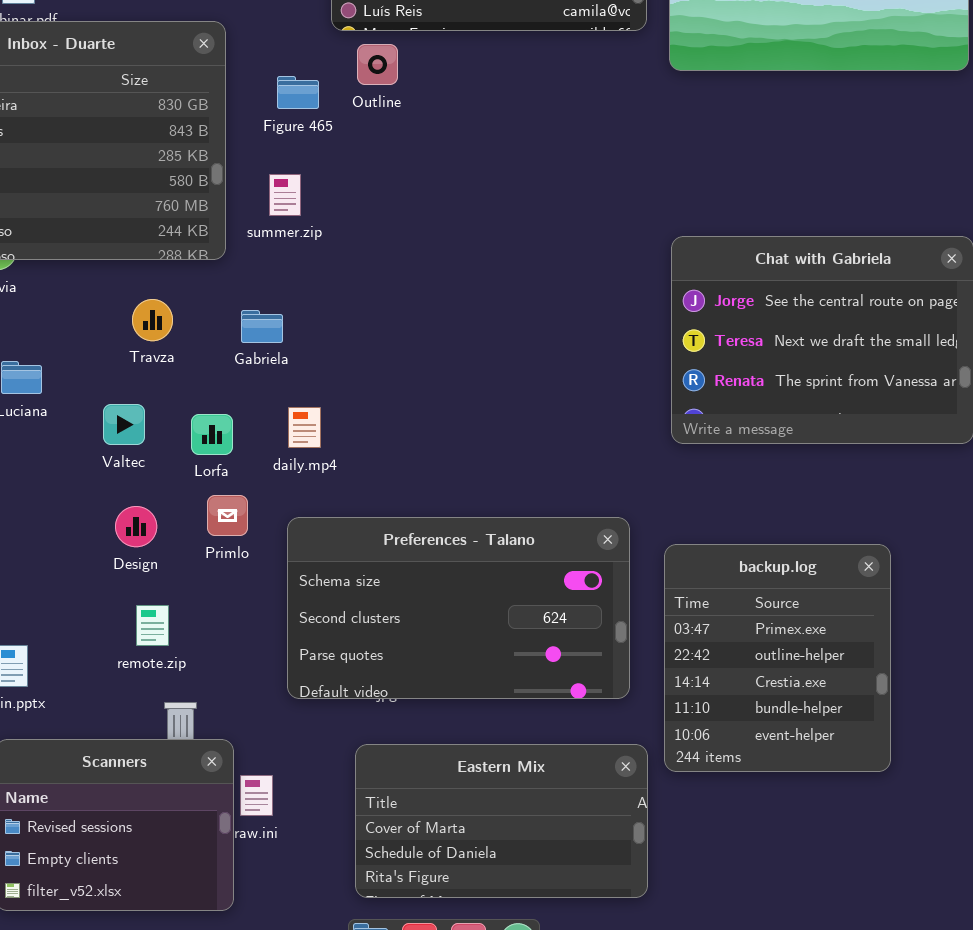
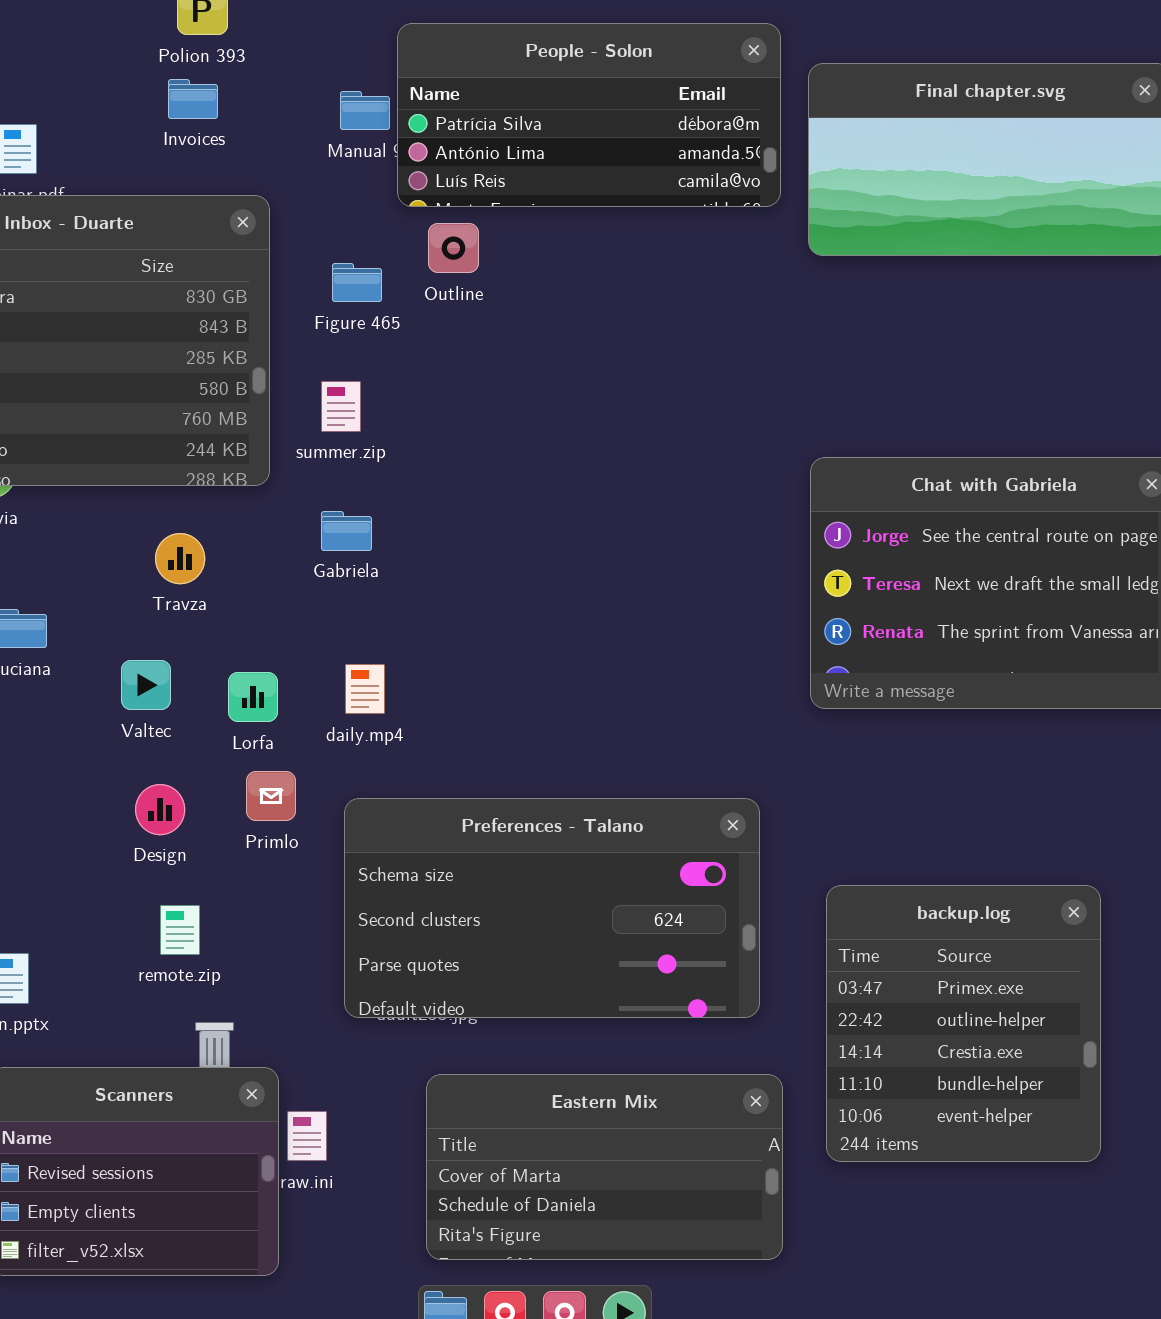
Gabriela: [241,310,283,343] -> [321,511,372,551], moved
backup.log: [664,544,891,772] -> [826,885,1101,1162], moved

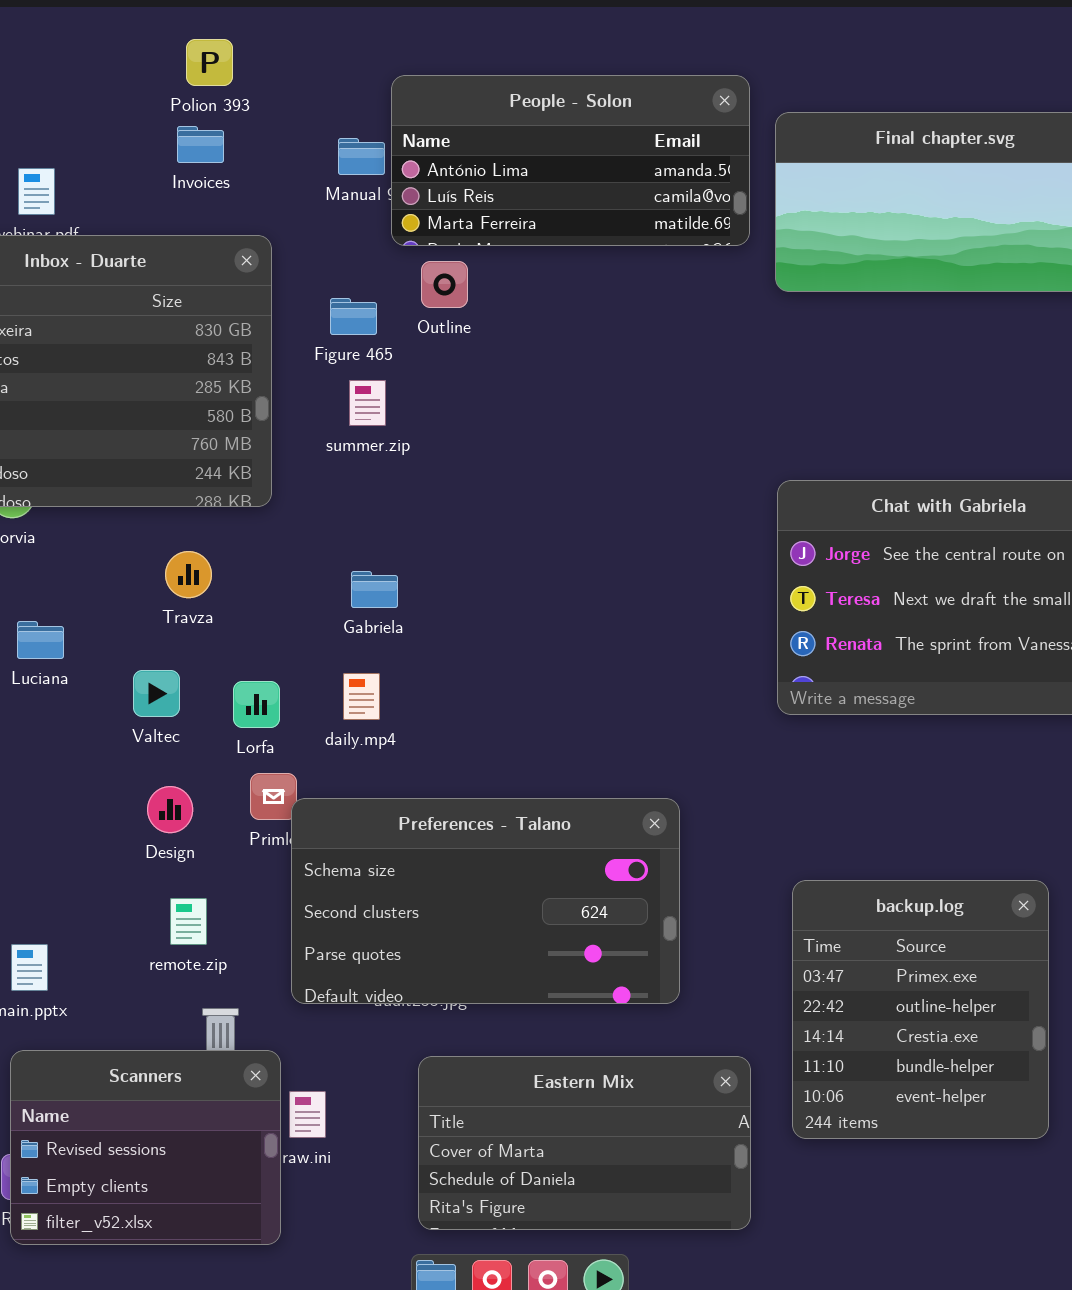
People - Solon: [397,23,781,207] -> [391,75,750,246], scrolled down 1 row
summer.zip: [321,381,361,432] -> [349,380,386,426], moved
Gabriela: [321,511,372,551] -> [351,571,398,608], moved
Preferences - Talano: [344,798,760,1018] -> [291,798,680,1004], moved

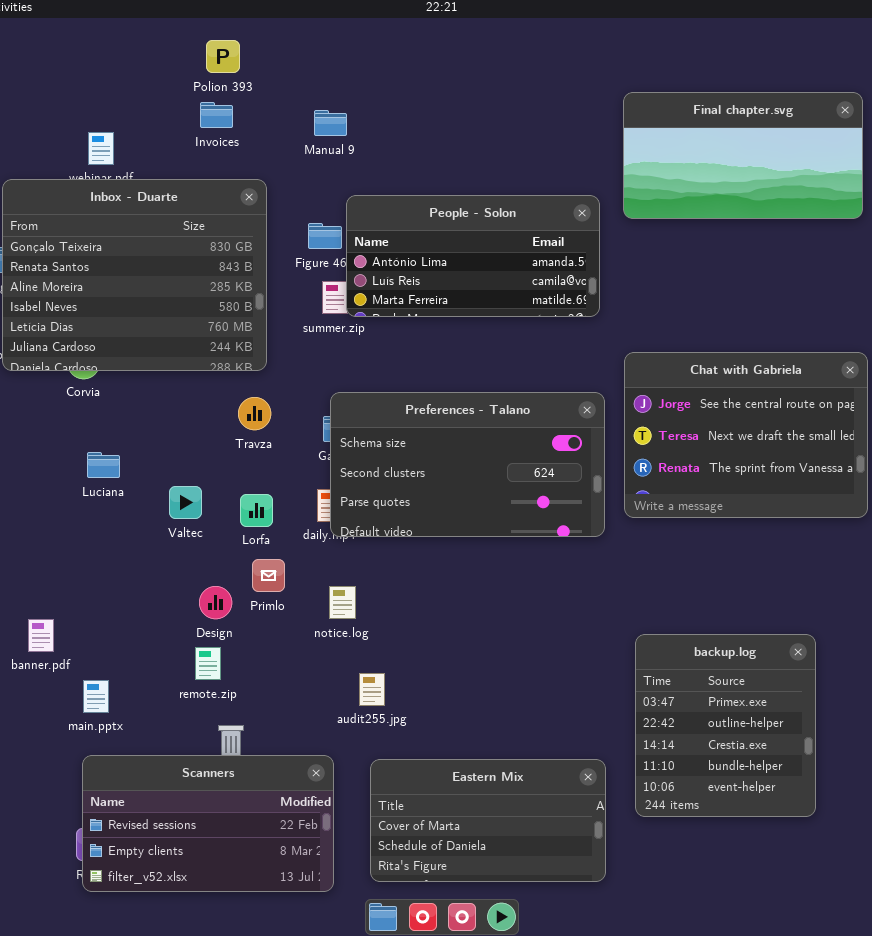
People - Solon: [391,75,750,246] -> [346,195,600,317], moved
Travza: [165,551,212,598] -> [238,397,271,430], moved
Design: [147,786,193,833] -> [199,586,232,619], moved
Preferences - Talano: [291,798,680,1004] -> [330,392,605,537], moved
Scanners: [10,1050,281,1245] -> [82,755,334,892], resized

